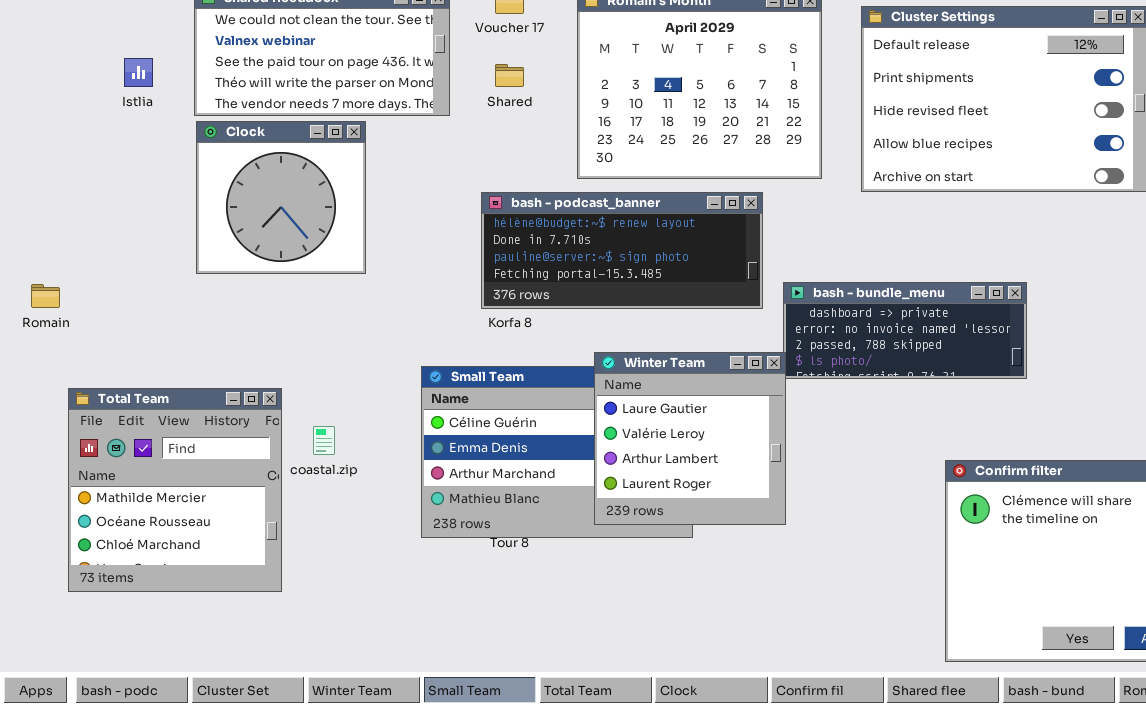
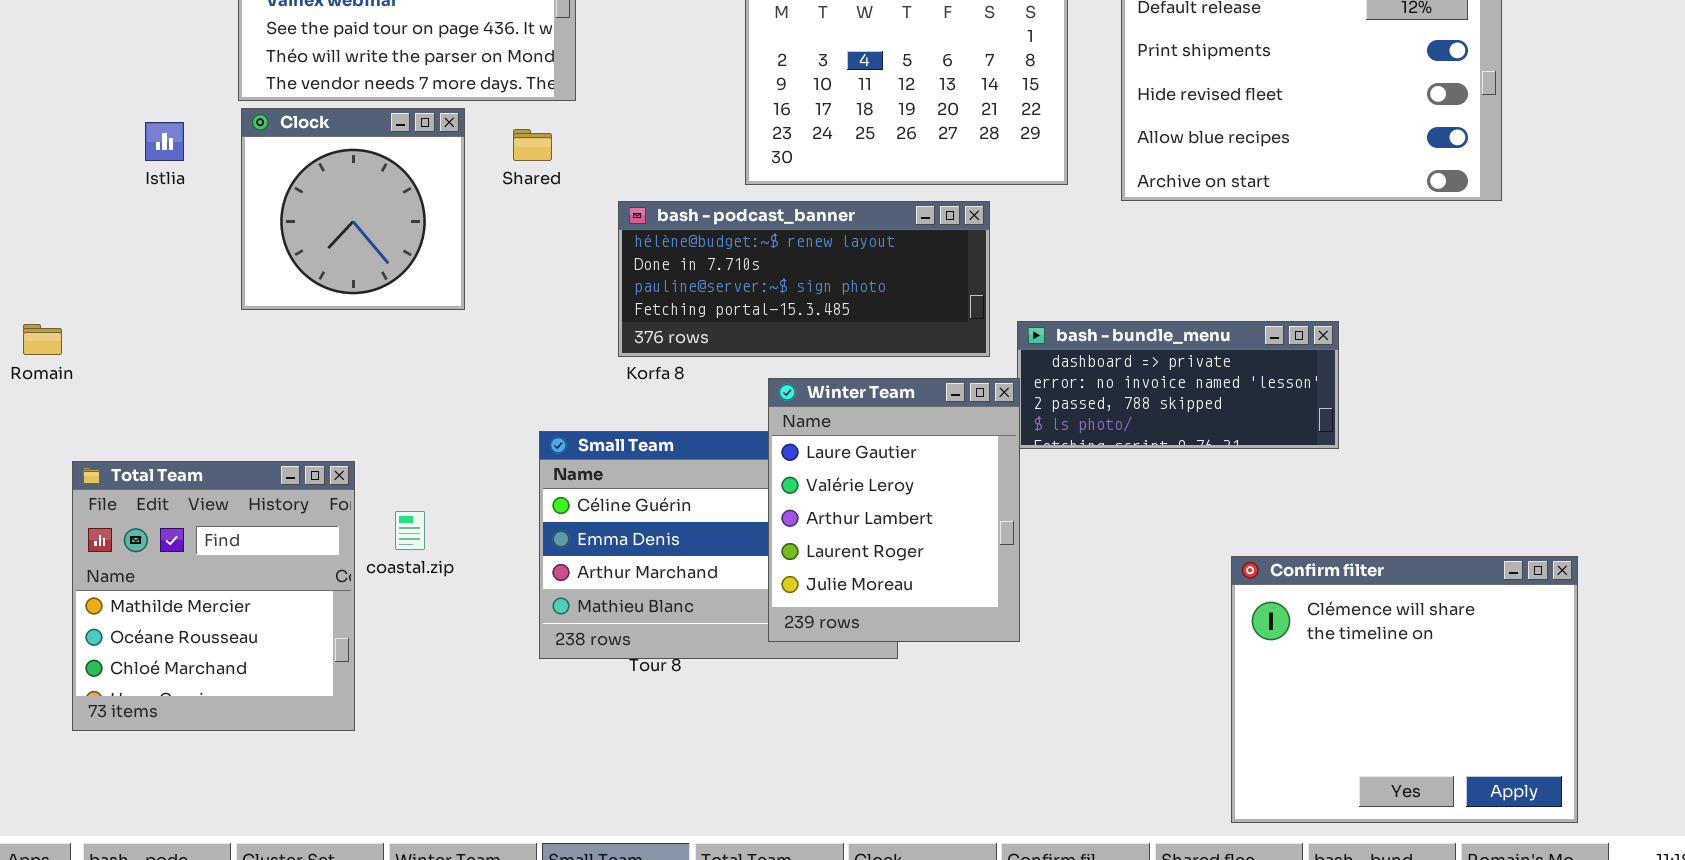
Istlia: [124,58,153,87] -> [145,122,184,161], moved
Shared: [495,64,524,87] -> [513,129,552,161], moved
Winter Team: [594,352,786,525] -> [768,378,1020,642], resized

